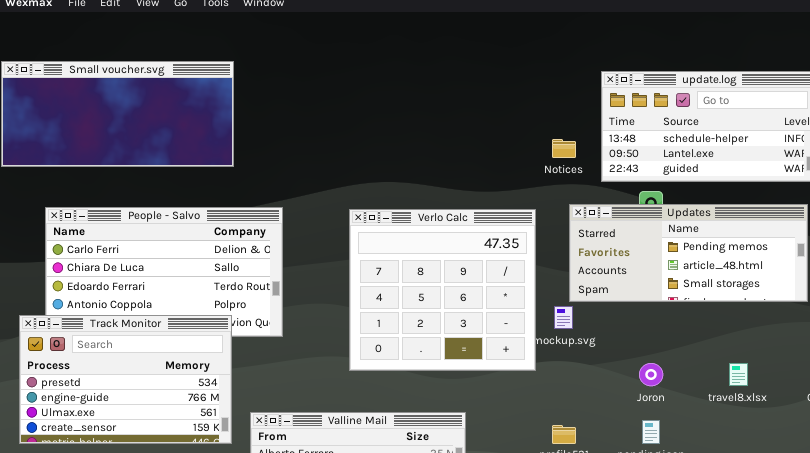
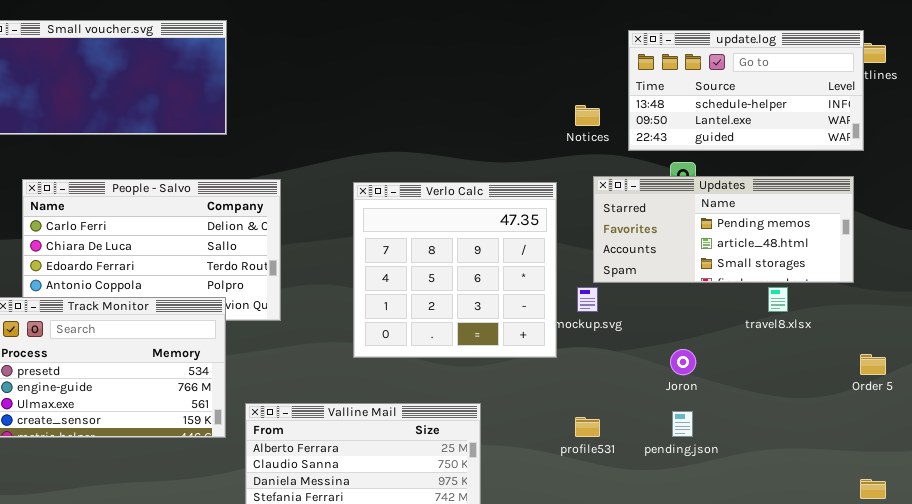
travel8.xlsx: [729,363,748,386] -> [768,287,788,312], moved

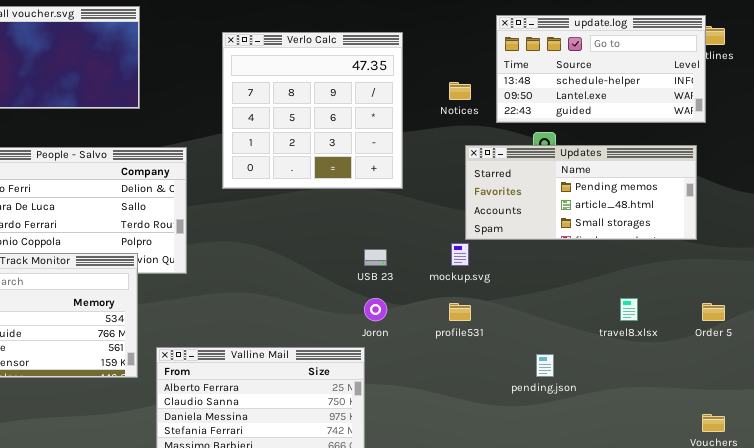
Verlo Calc: [353,182,557,358] -> [222,32,403,189], moved
travel8.xlsx: [768,287,788,312] -> [620,298,638,321], moved
Joron: [670,349,696,375] -> [364,298,387,321], moved
profile531: [575,417,600,437] -> [449,303,471,321], moved

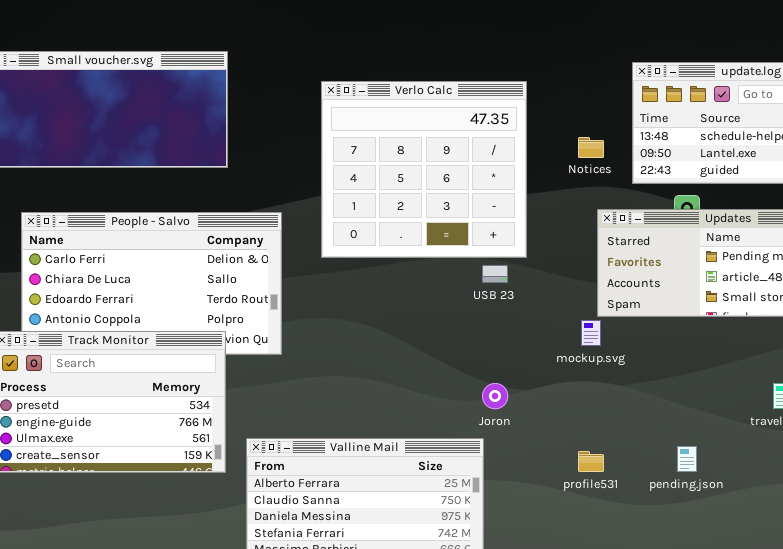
USB 23: [364,249,387,266] -> [482,265,508,283], moved
profile531: [449,303,471,321] -> [578,451,604,472], moved

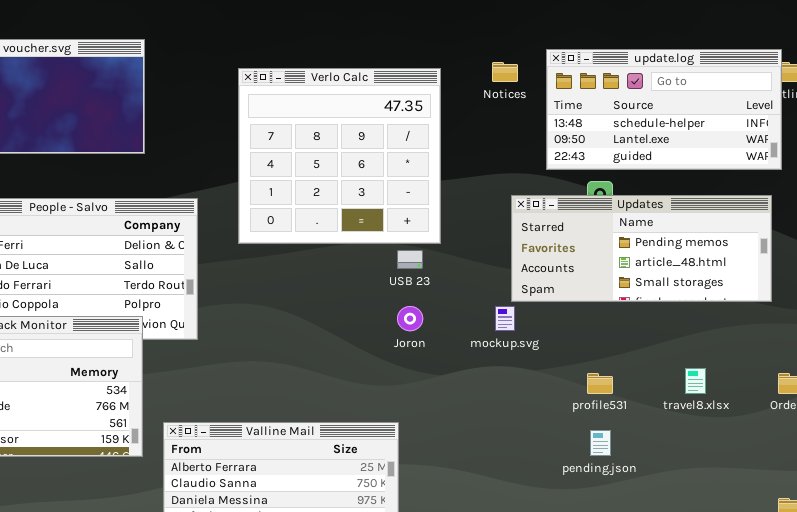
Notices: [578,137,604,158] -> [492,62,518,82], moved
Joron: [482,383,508,409] -> [397,306,423,331], moved
profile531: [578,451,604,472] -> [587,373,613,394], moved

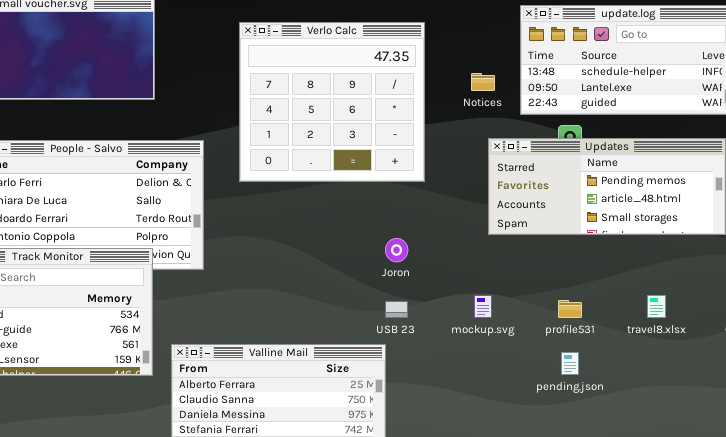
Notices: [492,62,518,82] -> [471,73,495,91], moved
USB 23: [397,250,423,269] -> [385,301,408,318], moved
mockup.svg: [495,306,515,331] -> [474,295,492,318], moved

